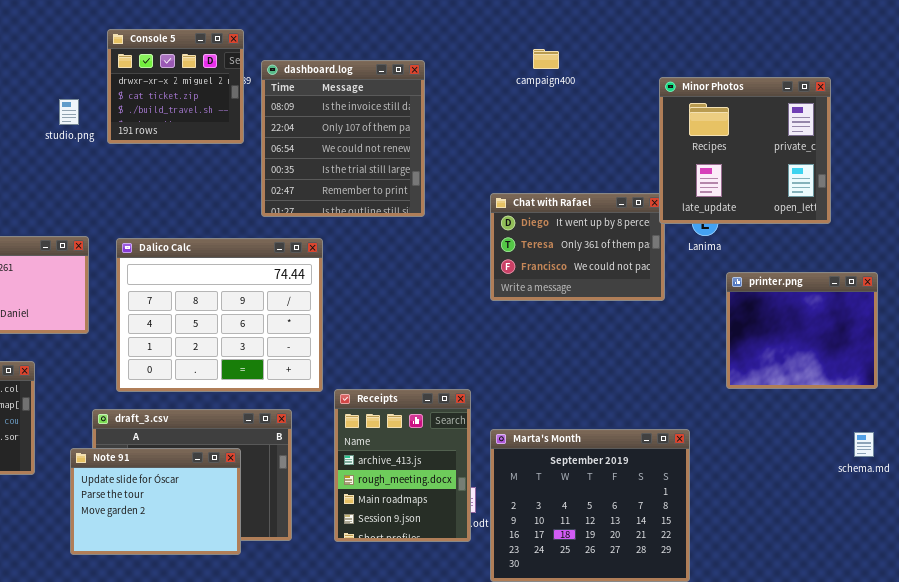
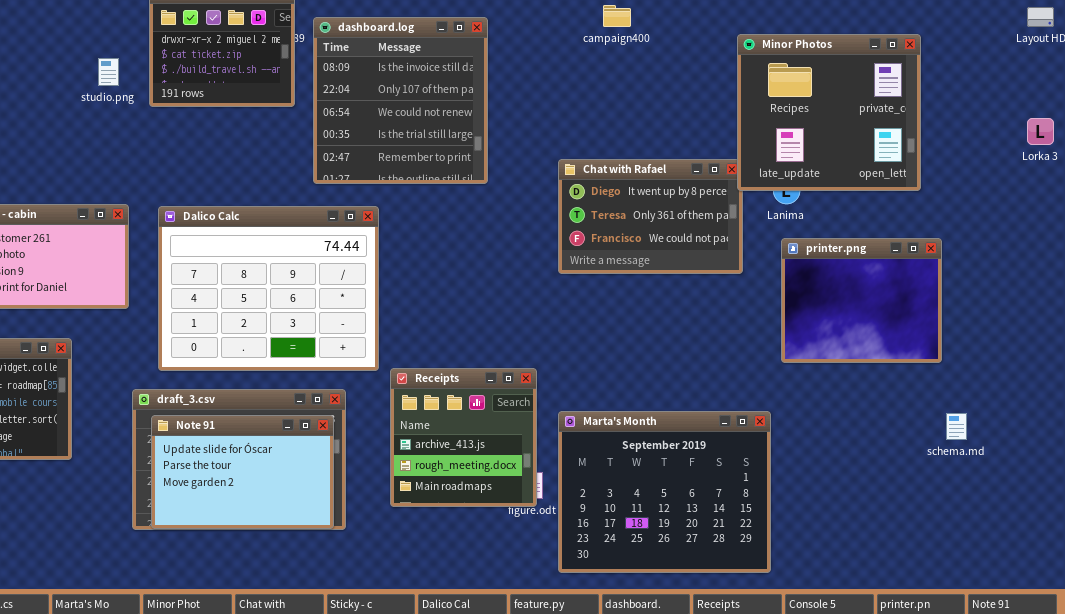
printer.png: [726,272,878,389] -> [781,238,942,363], moved
Receipts: [334,389,471,542] -> [390,368,537,507], resized
Note 91: [70,448,241,555] -> [151,415,334,529], moved

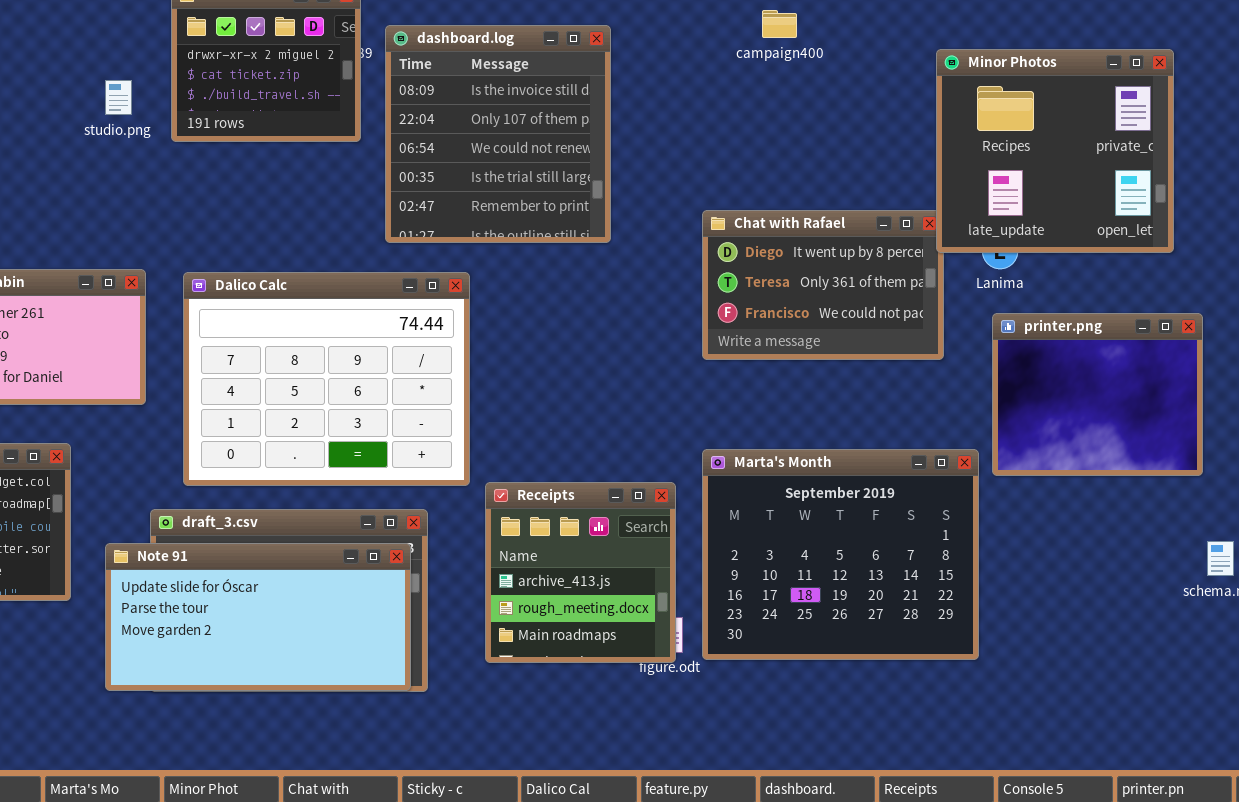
Marta's Month: [558,411,771,573] -> [702,449,979,660], moved
Note 91: [151,415,334,529] -> [105,543,411,691], resized

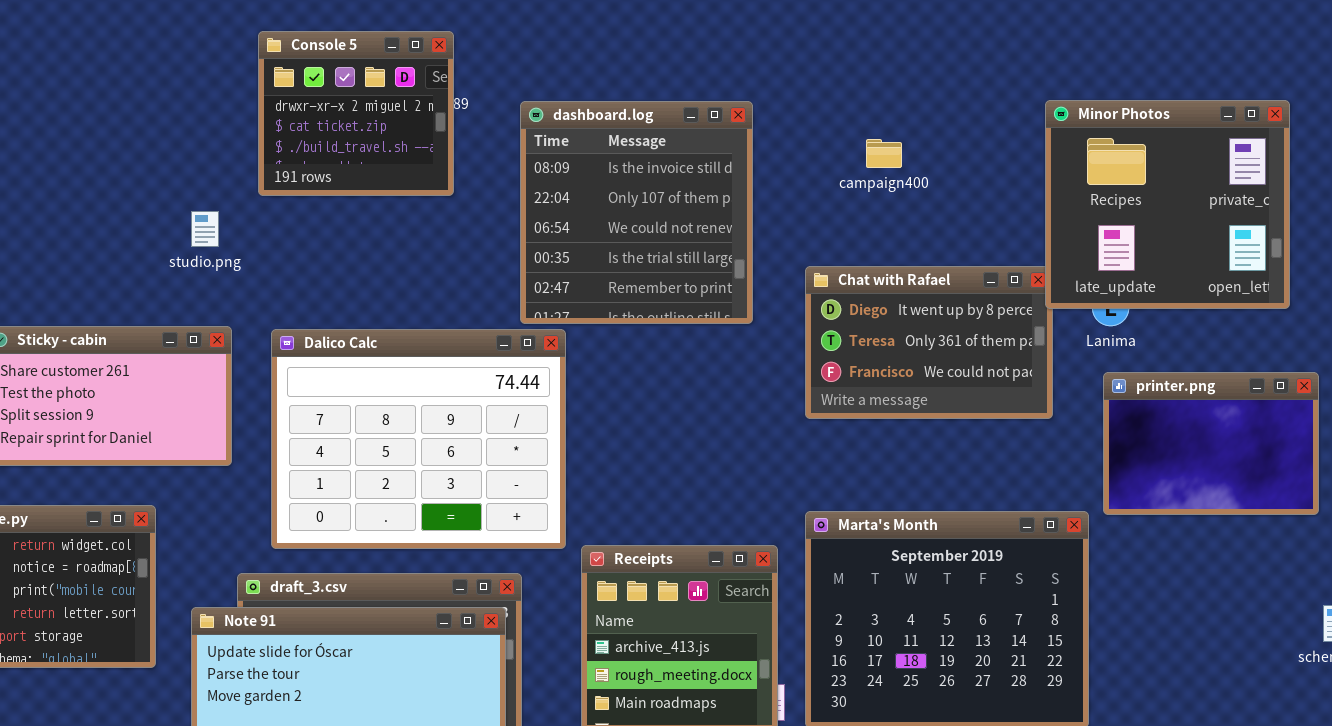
campaign400: [762,10,797,38] -> [866,139,902,168], moved
dashboard.log: [385,25,611,243] -> [520,101,753,324], moved
studio.png: [105,80,132,115] -> [191,211,219,247], moved
printer.png: [992,313,1203,476] -> [1103,372,1319,515], resized

